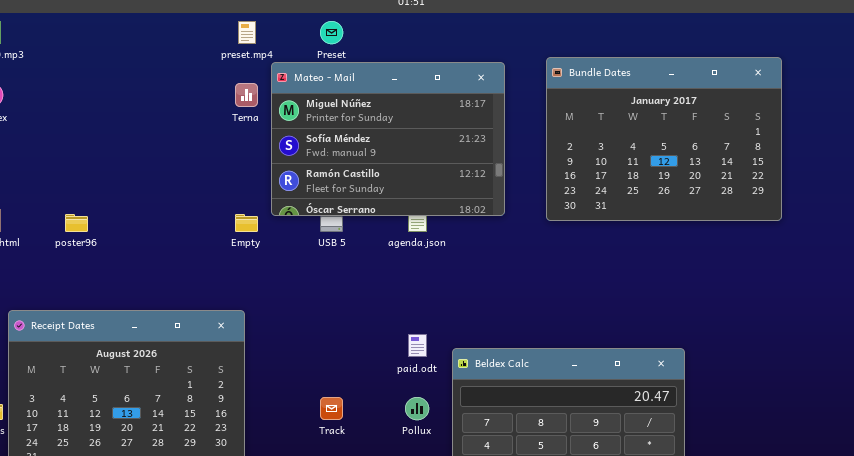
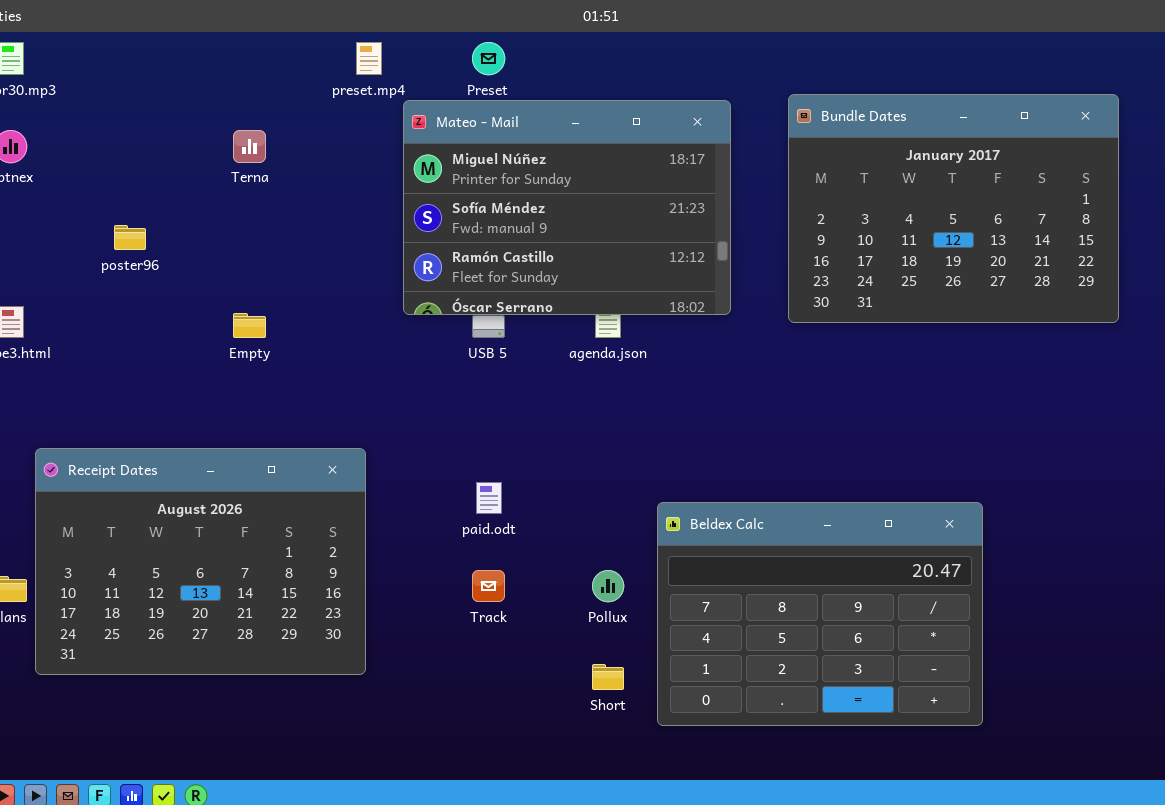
Terna: [235,83,258,107] -> [233,130,266,163], moved
poster96: [65,214,88,232] -> [114,225,146,250], moved
Empty: [235,214,258,232] -> [233,313,266,338], moved
paid.odt: [408,334,427,357] -> [476,482,502,514], moved

